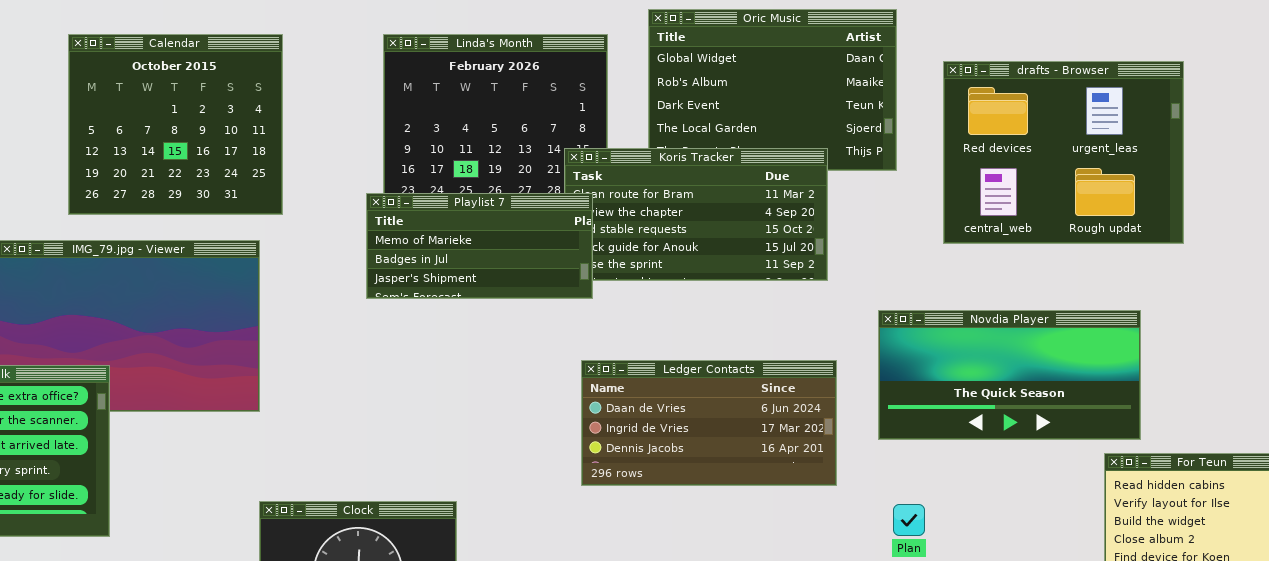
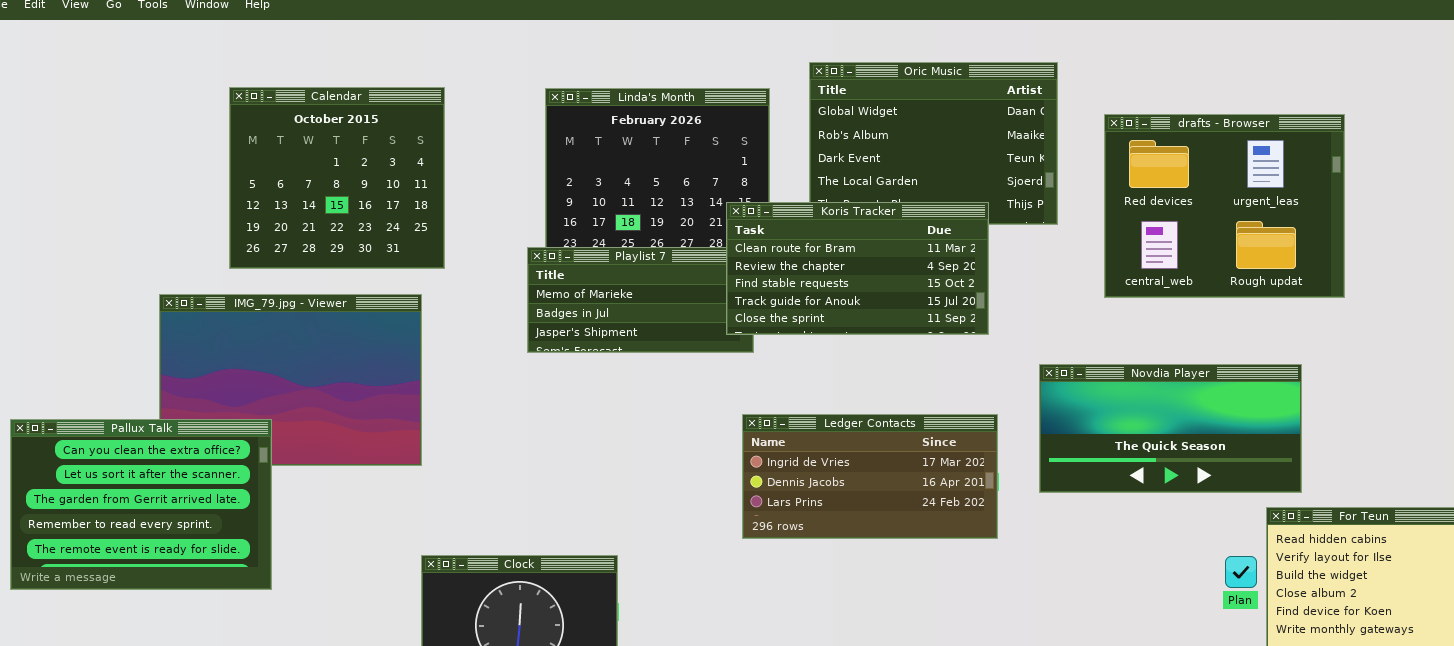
Koris Tracker: [564,148,828,281] -> [726,202,989,335], raised
Ledger Contacts: [581,360,837,486] -> [742,414,998,539], scrolled down 1 row
Plan: [893,504,925,536] -> [1225,556,1257,588], moved

